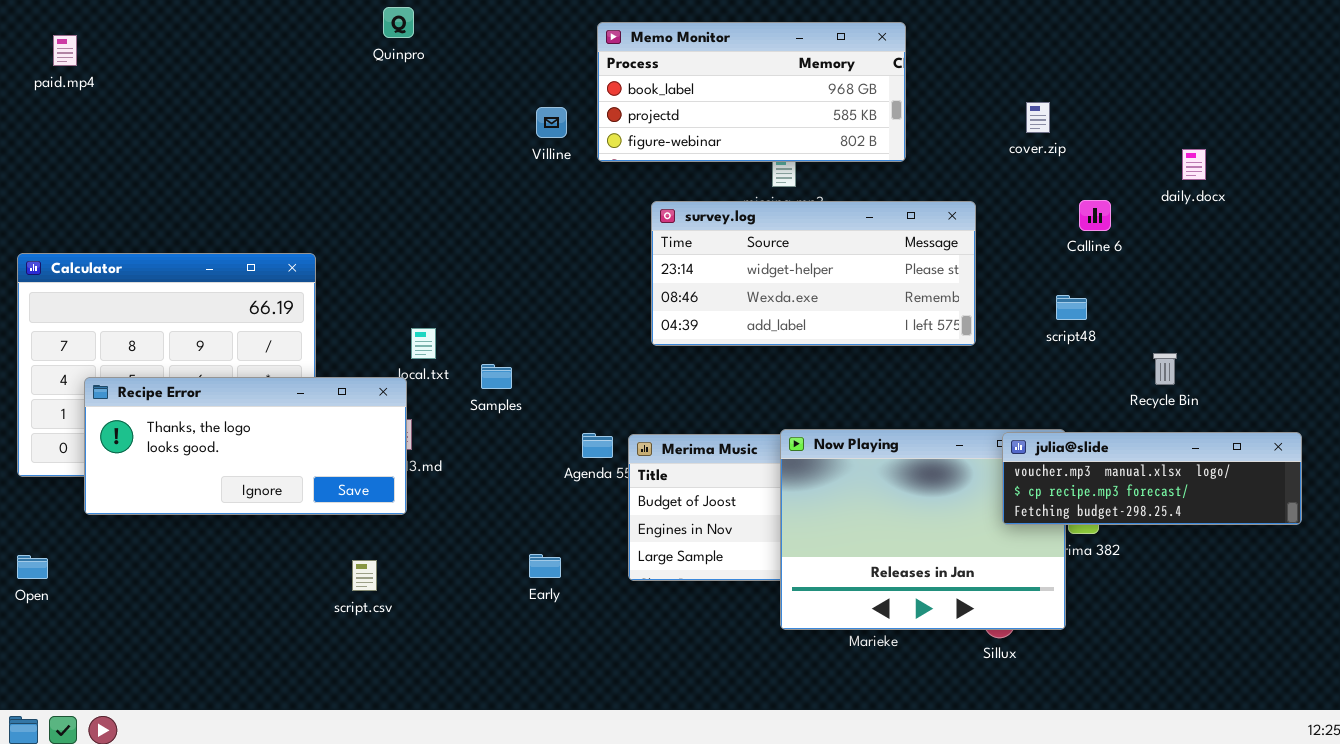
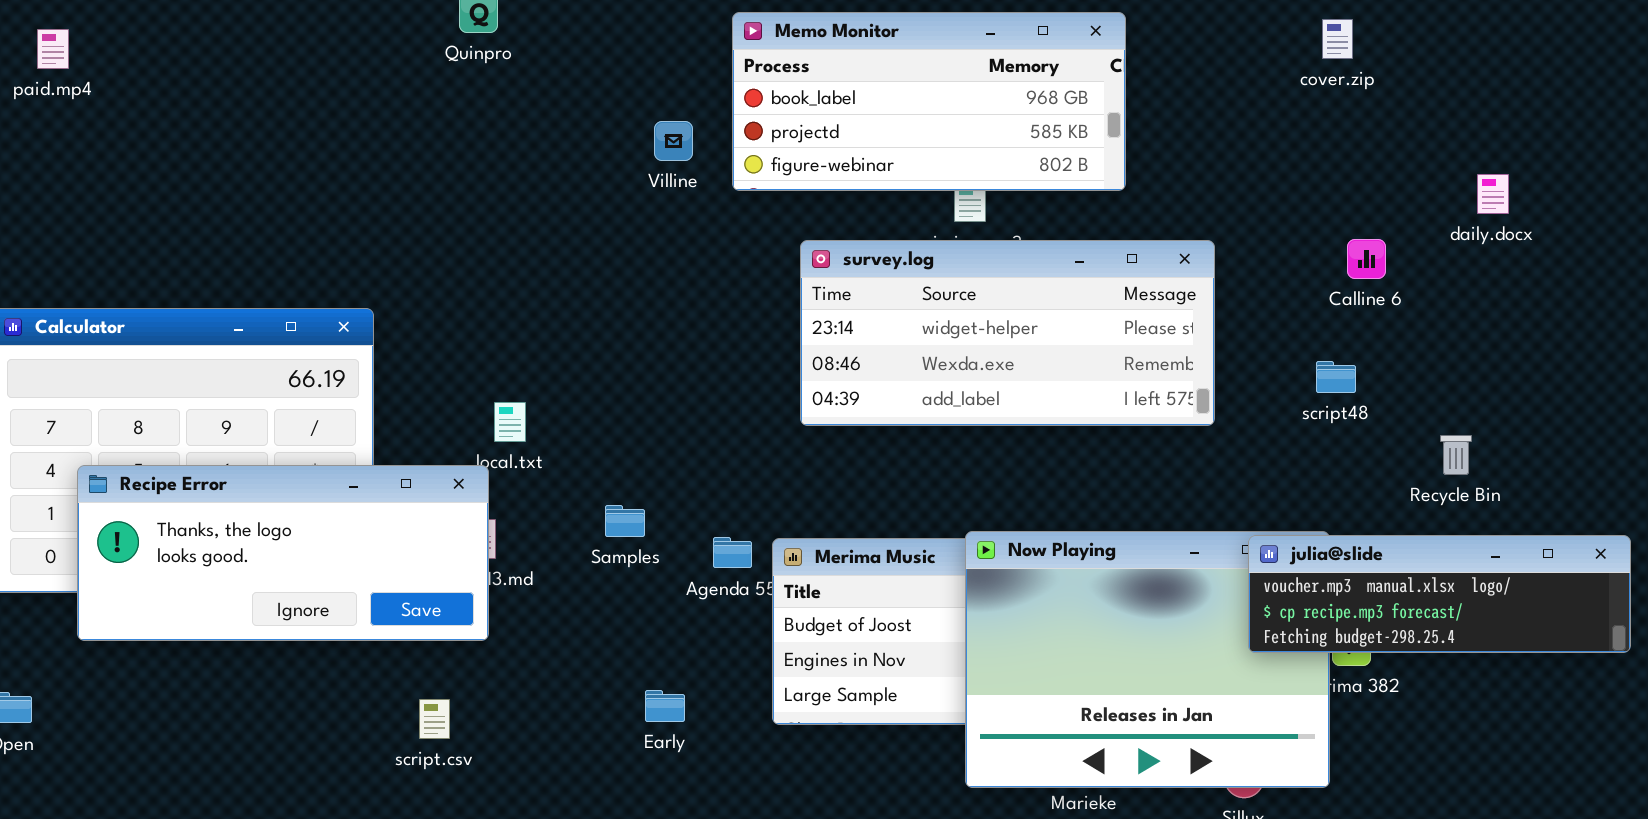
cover.zip: [1026,102,1050,133] -> [1322,19,1353,59], moved
Samples: [481,364,512,389] -> [605,505,645,537], moved

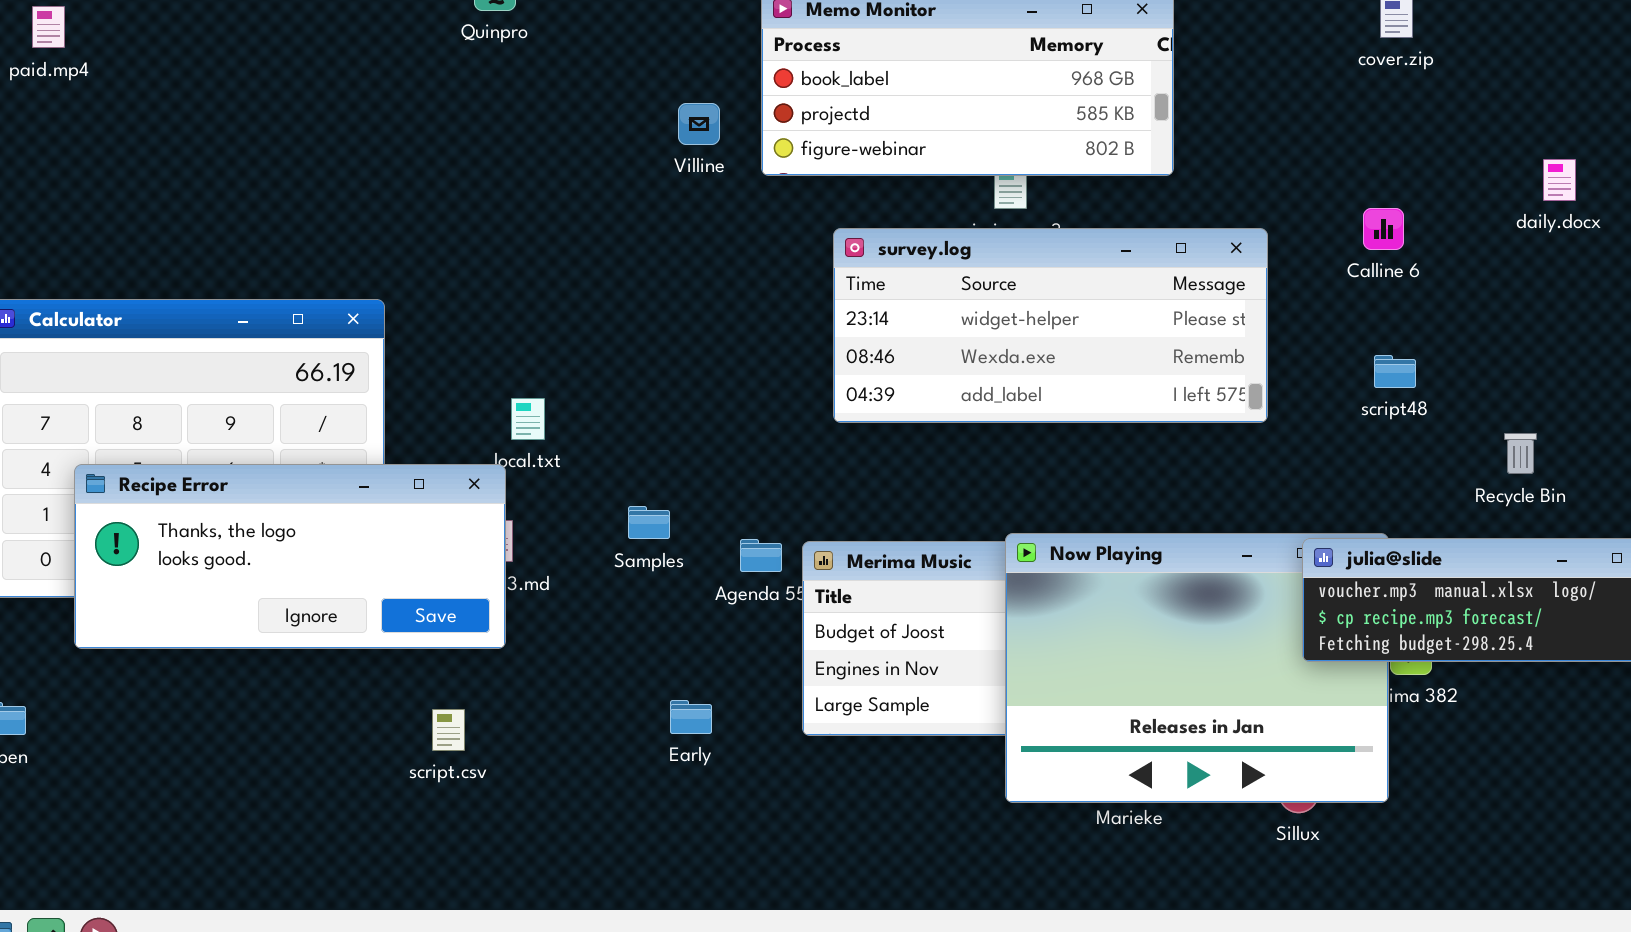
Calline 6: [1347,239,1386,279] -> [1363,208,1404,250], moved

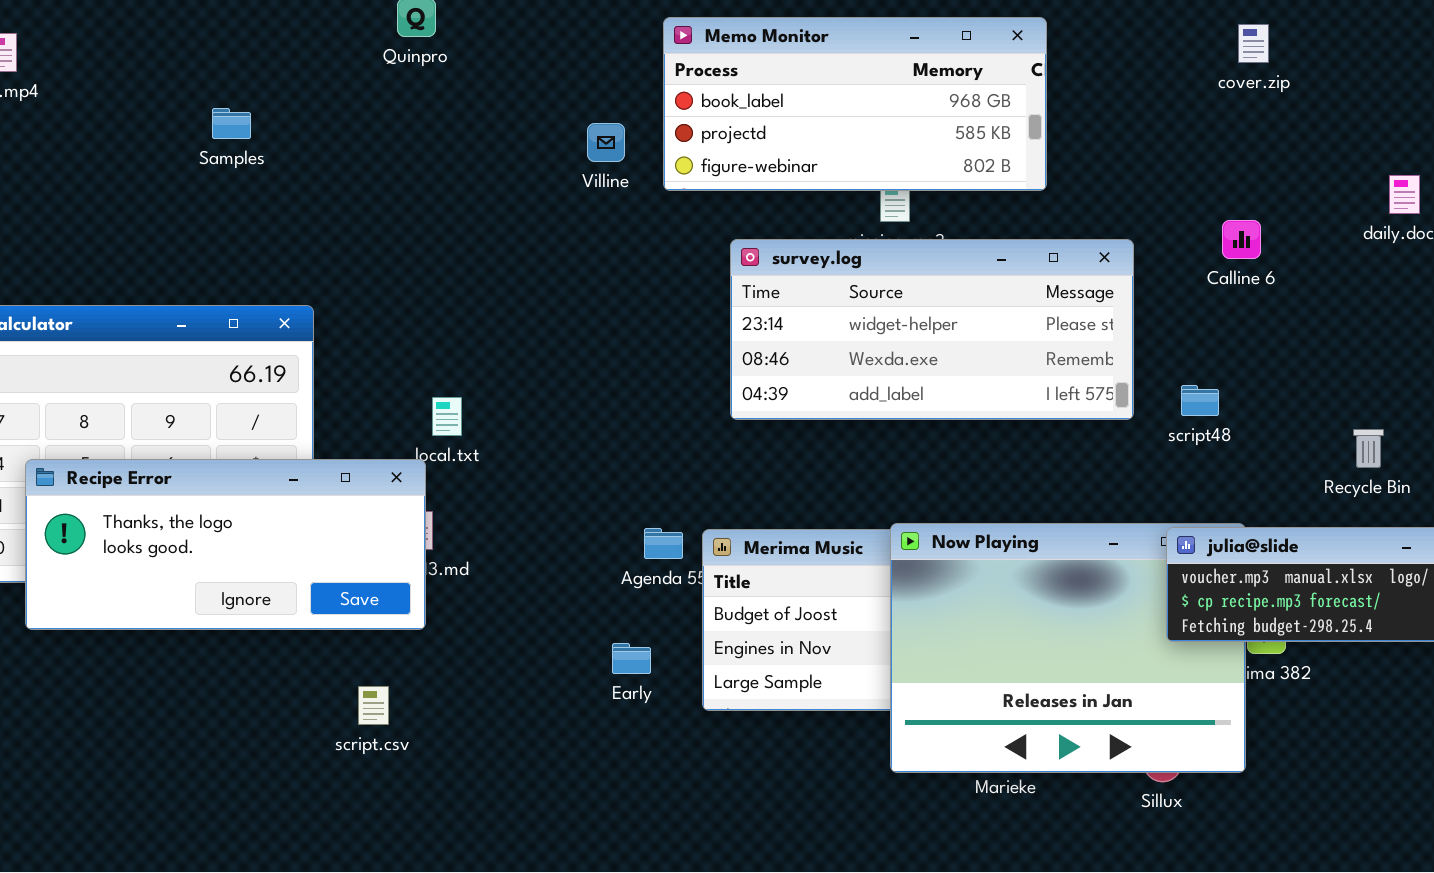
script48: [1374,355,1416,388] -> [1181,385,1219,416], moved
Samples: [628,506,670,539] -> [212,108,251,139], moved
Early: [670,700,712,734] -> [612,643,651,674], moved

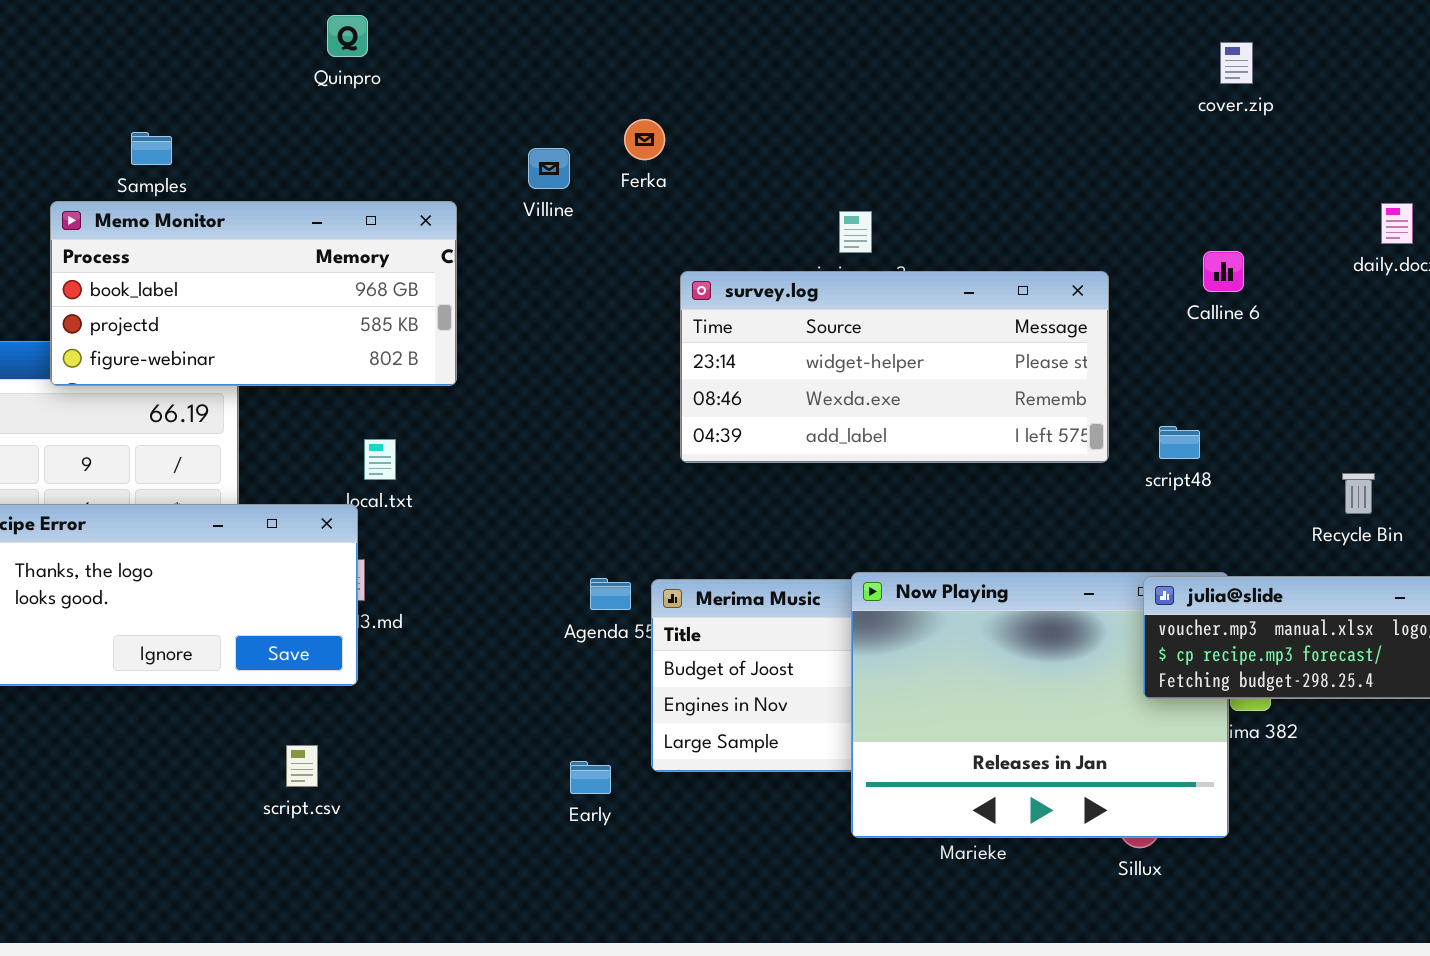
Memo Monitor: [663,17,1047,191] -> [50,201,457,386], moved
Early: [612,643,651,674] -> [570,761,611,794], moved

